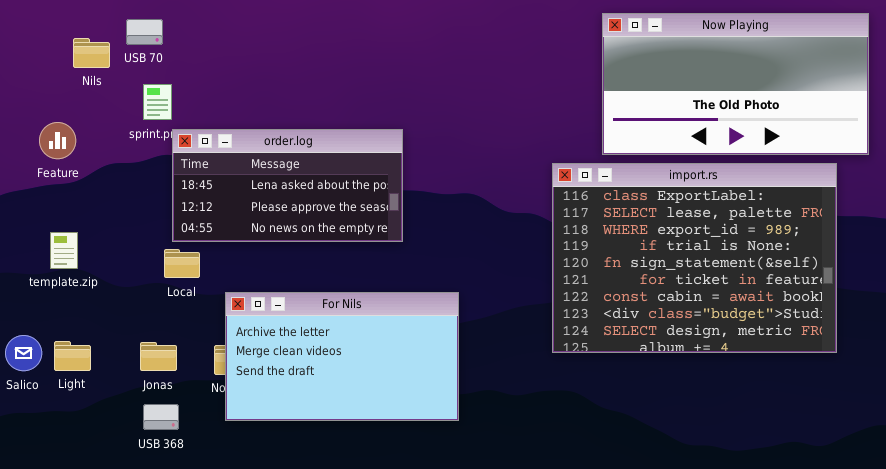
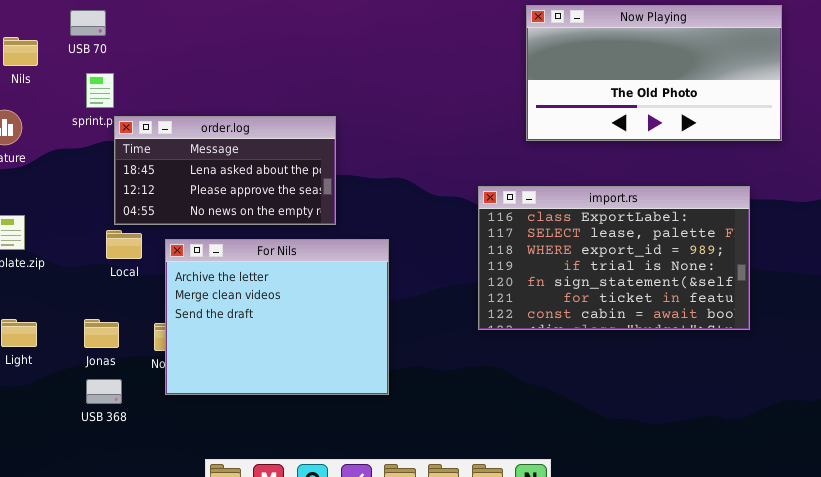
Nils: [73,38,110,68] -> [3,37,38,66], moved
import.rs: [552,163,837,353] -> [478,186,750,330], resized
For Nils: [225,292,459,421] -> [165,239,389,395], resized

